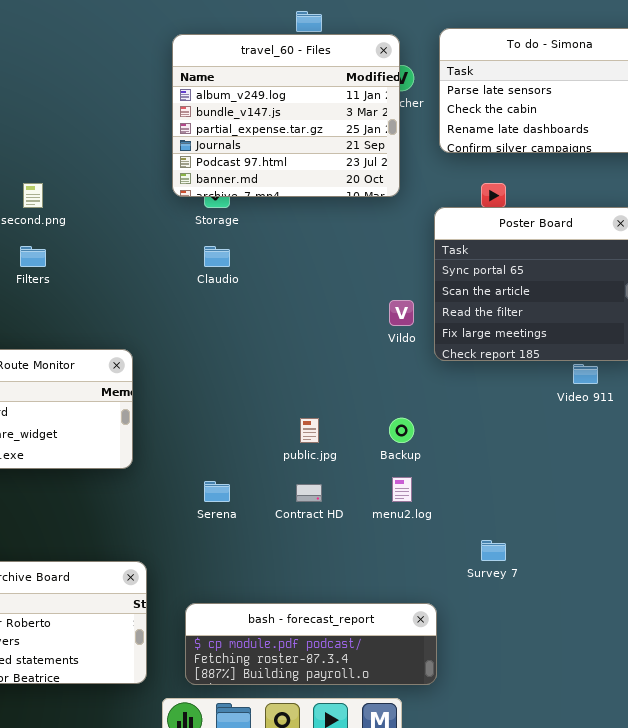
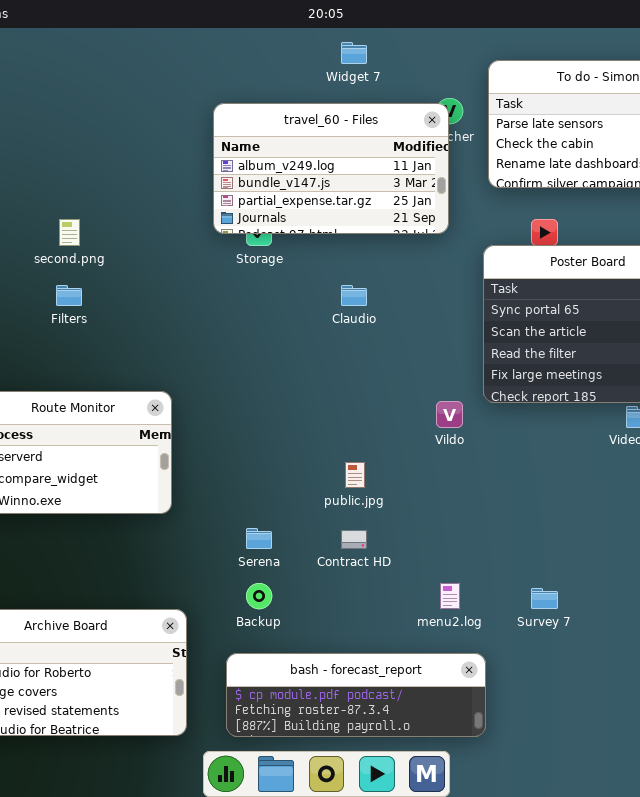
travel_60 - Files: [172,34,400,197] -> [213,103,449,234], resized
Claudio: [204,246,230,267] -> [341,285,367,306], moved
Vildo: [389,300,414,326] -> [436,401,463,428], moved
Backup: [389,418,414,443] -> [246,583,272,609], moved
menu2.log: [392,477,412,502] -> [440,583,460,609], moved

